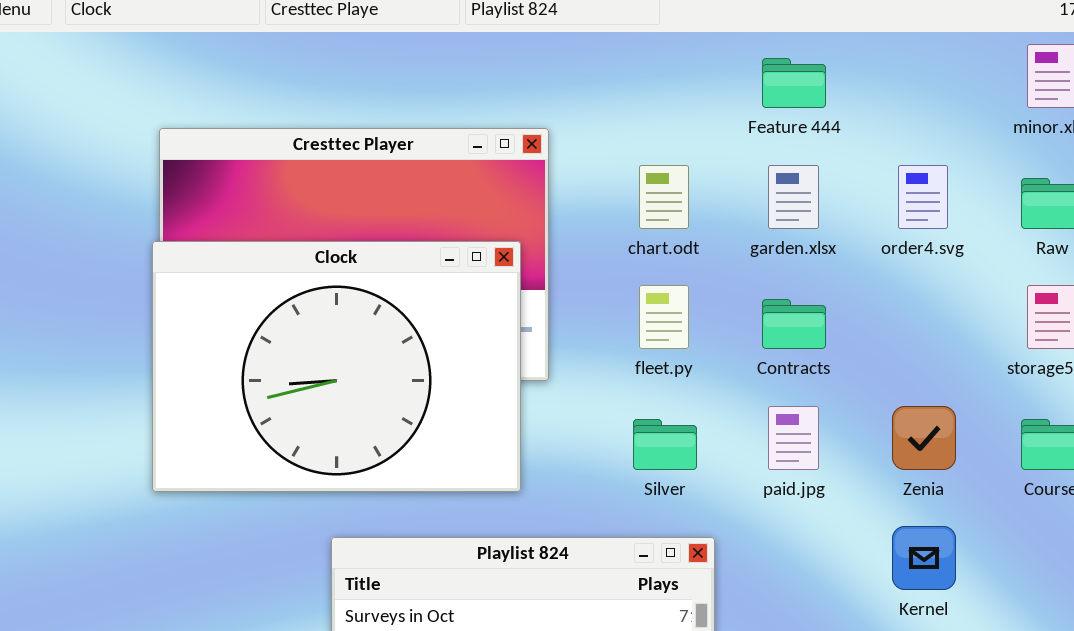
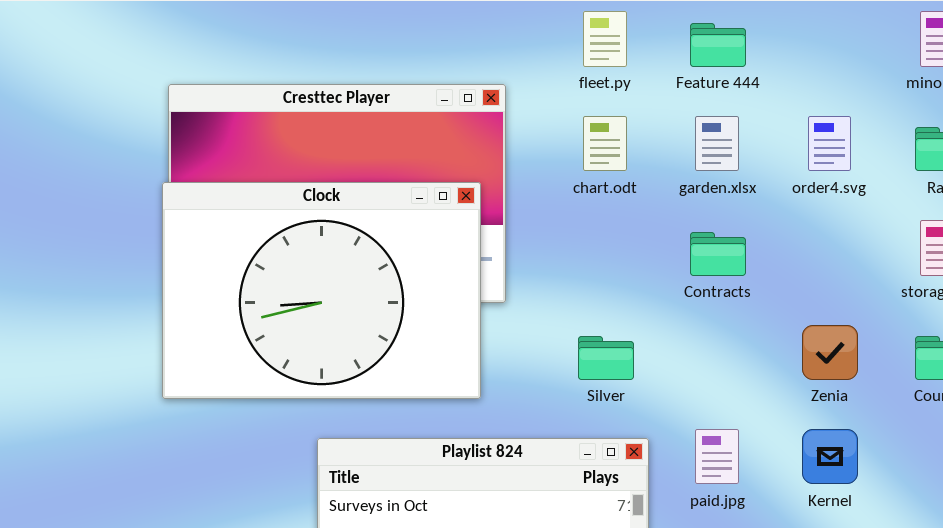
fleet.py: [639,285,689,349] -> [583,11,627,67], moved
paid.jpg: [768,406,819,470] -> [695,429,739,484], moved

